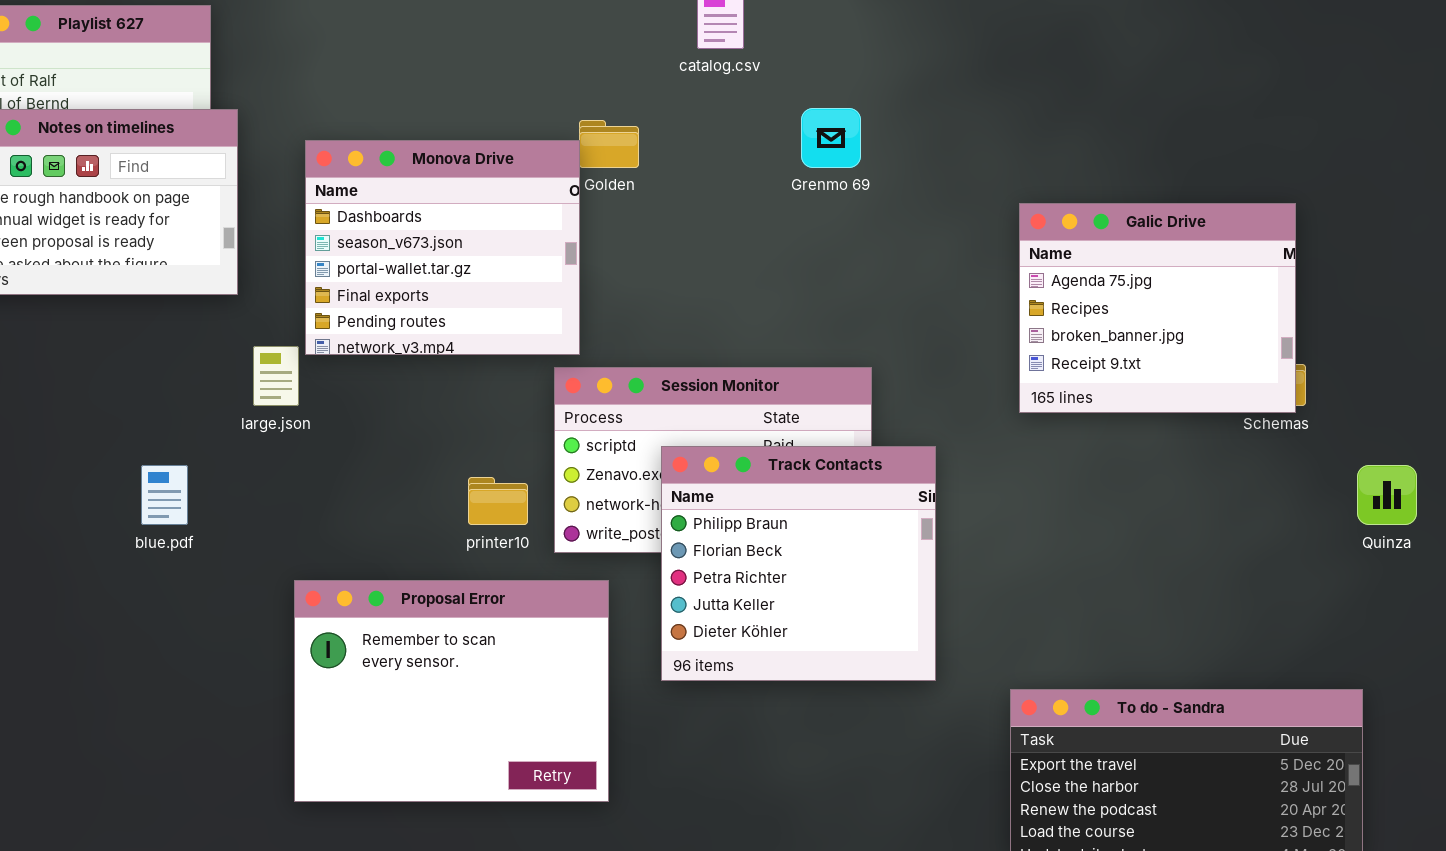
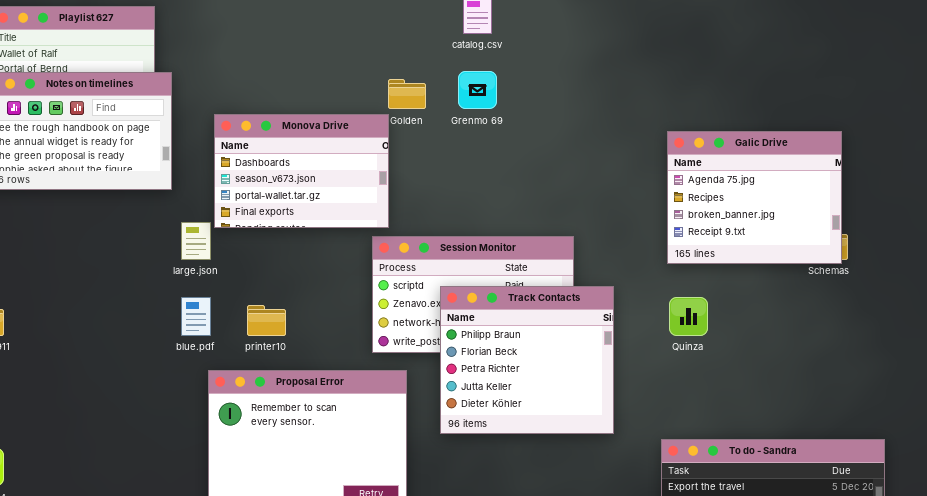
Grenmo 69: [801,108,861,168] -> [458,71,497,109], moved
Monova Drive: [305,140,580,355] -> [214,114,389,228], resized
blue.pdf: [141,465,188,525] -> [181,297,211,336], moved
Quinza: [1357,465,1417,525] -> [669,297,708,336], moved
printer10: [468,477,528,525] -> [247,305,286,336], moved

